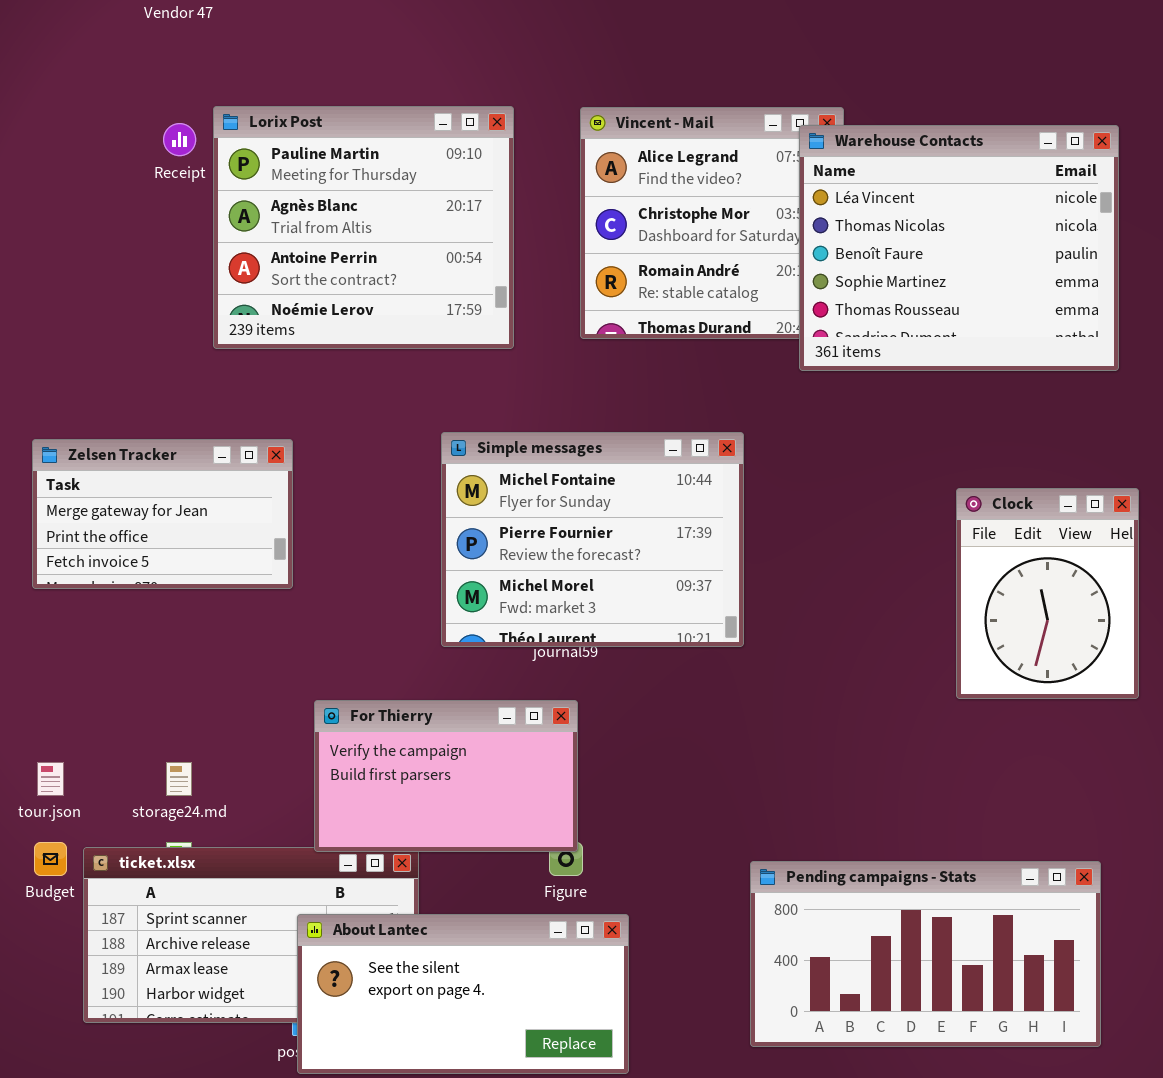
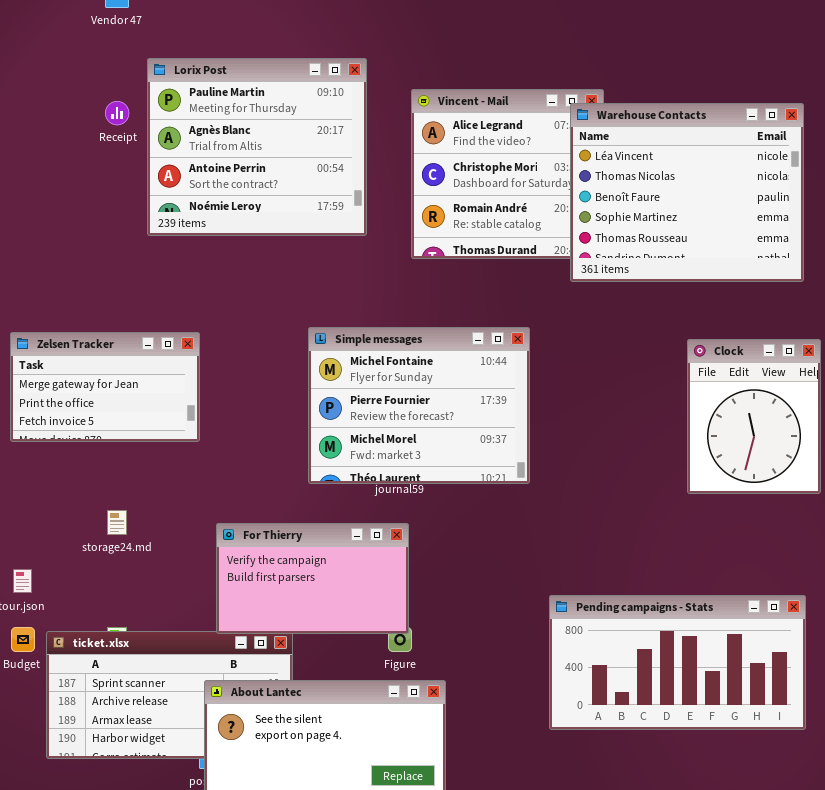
Lorix Post: [213,106,514,349] -> [147,58,367,236], moved
Clock: [956,488,1139,699] -> [687,339,821,494], moved
storage24.md: [166,762,192,796] -> [107,510,127,535], moved
Pending campaigns - Stats: [750,861,1101,1047] -> [549,595,806,730], moved

